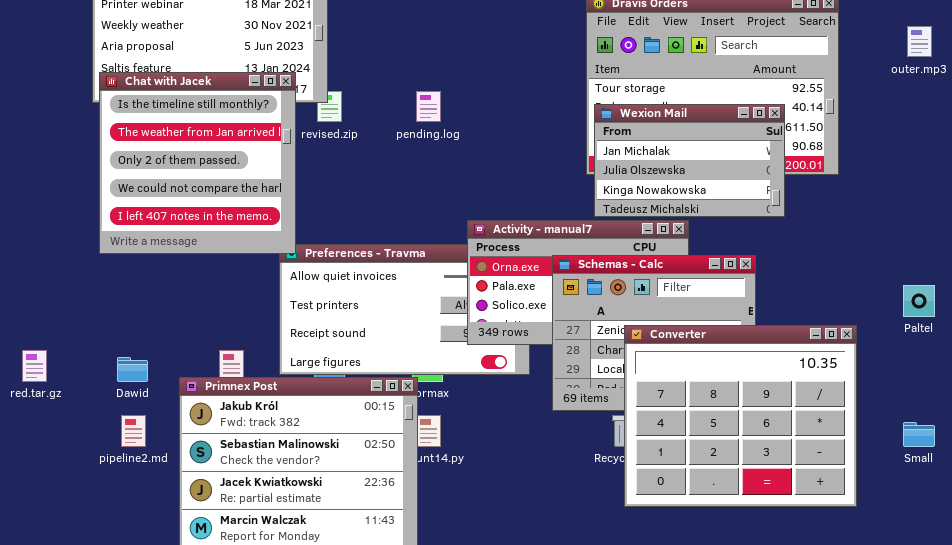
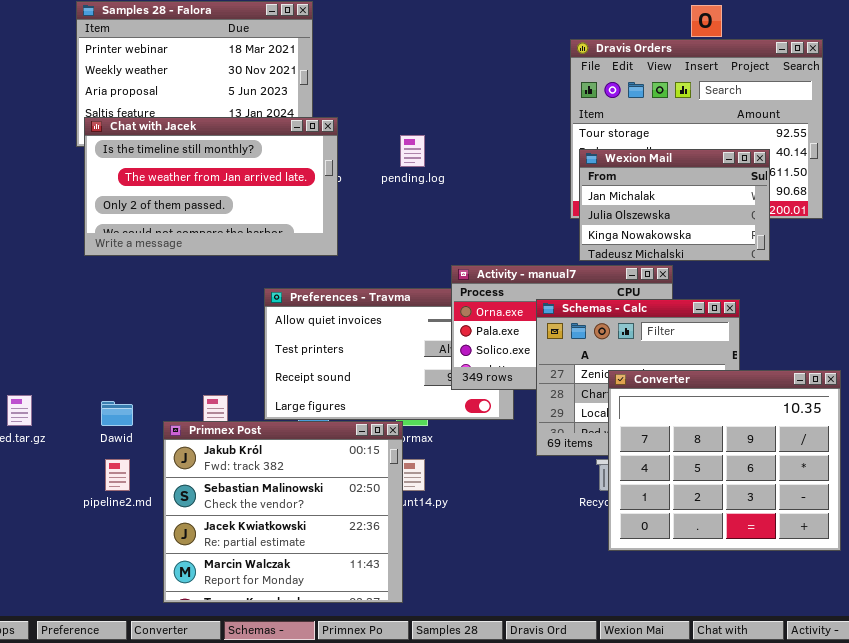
Chat with Jacek: [99,72,296,254] -> [84,117,338,256], resized

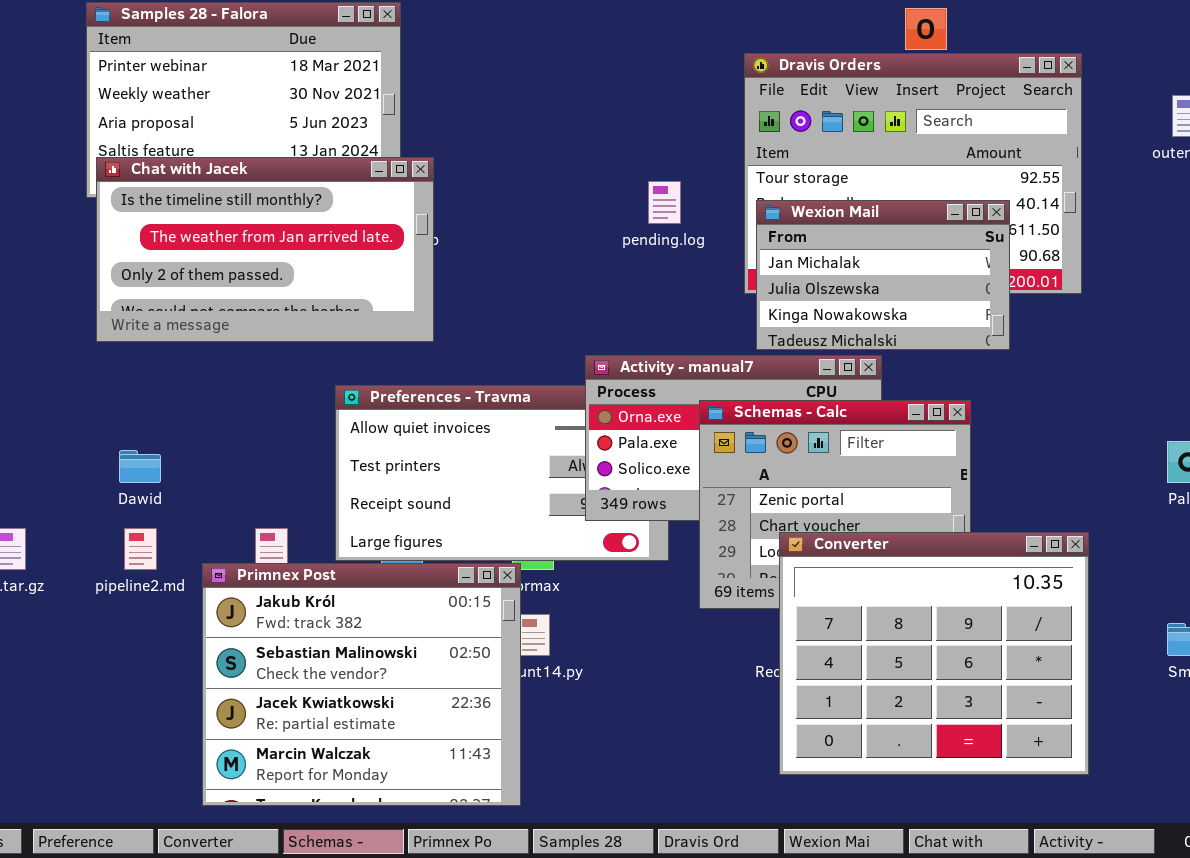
pending.log: [400,135,425,167] -> [648,181,681,224], moved
Converter: [608,370,841,551] -> [779,532,1089,775], moved
Dawid: [101,401,133,426] -> [119,450,161,483], moved
pipeline2.md: [105,459,130,491] -> [124,528,157,570], moved

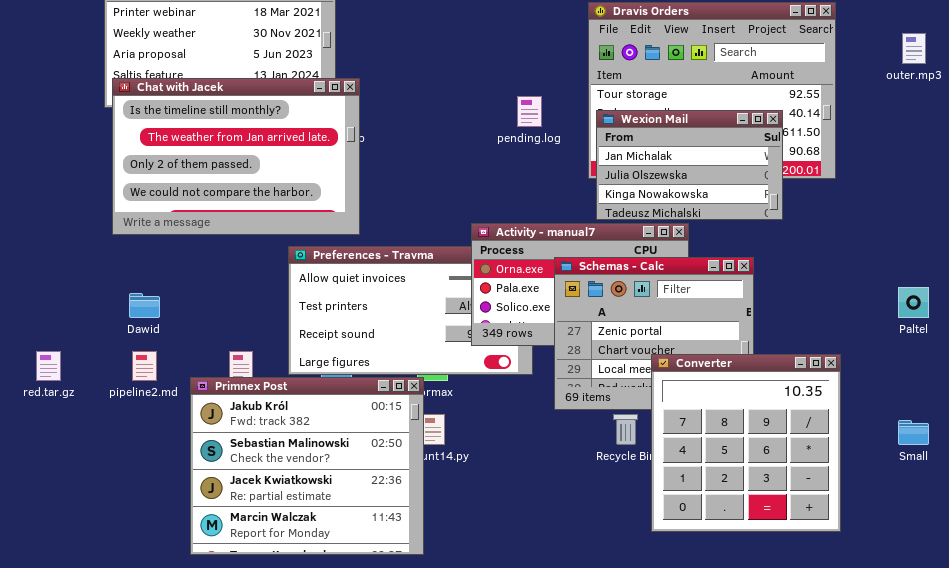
Chat with Jacek: [96,157,434,342] -> [112,78,360,235], resized
Converter: [779,532,1089,775] -> [651,354,841,532], resized

